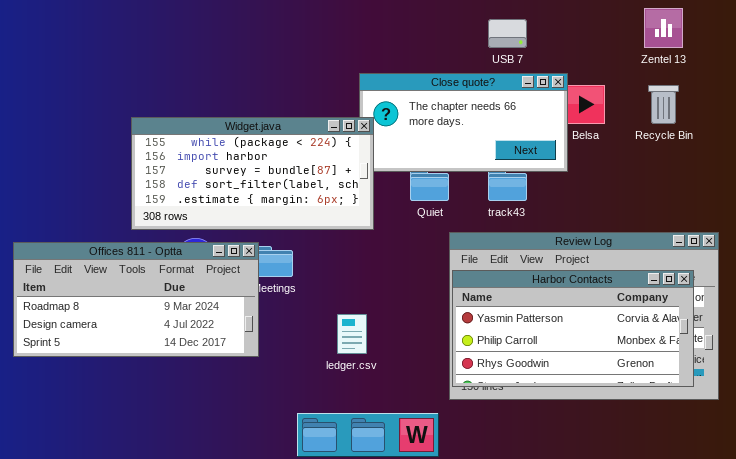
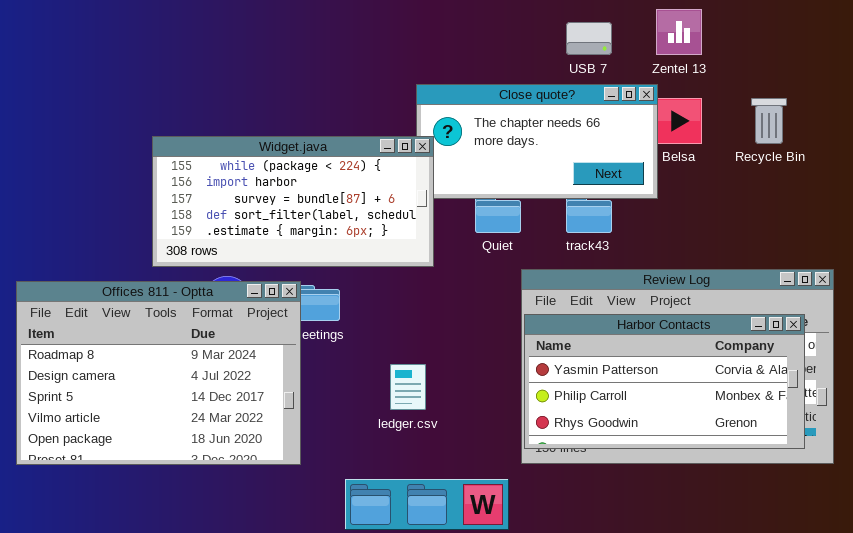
Zentel 13: [644,8,683,48] -> [656,9,702,55], moved
Offices 811 - Optta: [13,242,259,357] -> [16,281,301,465], resized

